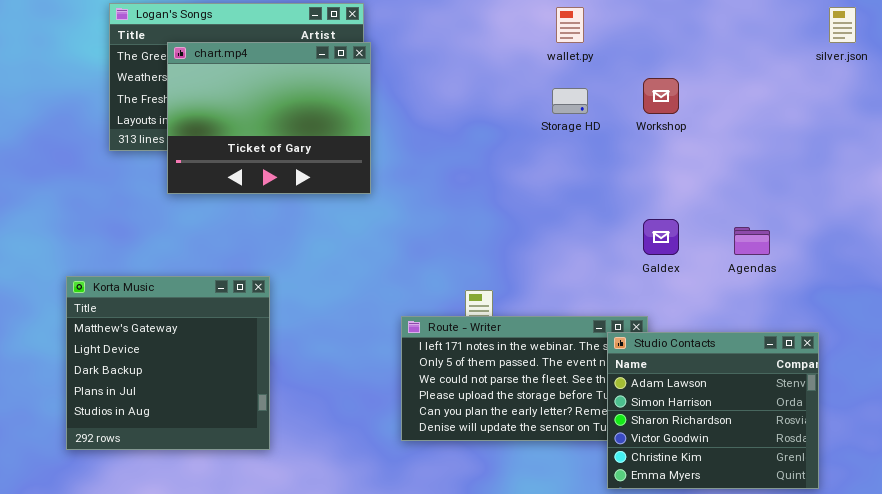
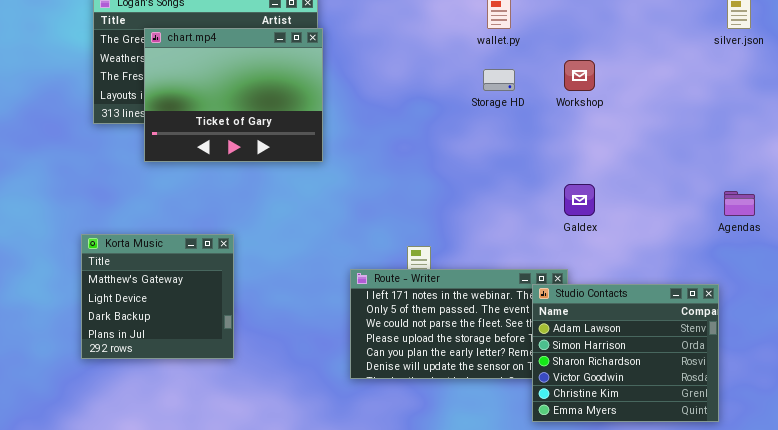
Agendas: [734,227,770,255] -> [724,191,755,216], moved
Korta Music: [66,276,270,450] -> [81,234,234,359], resized

